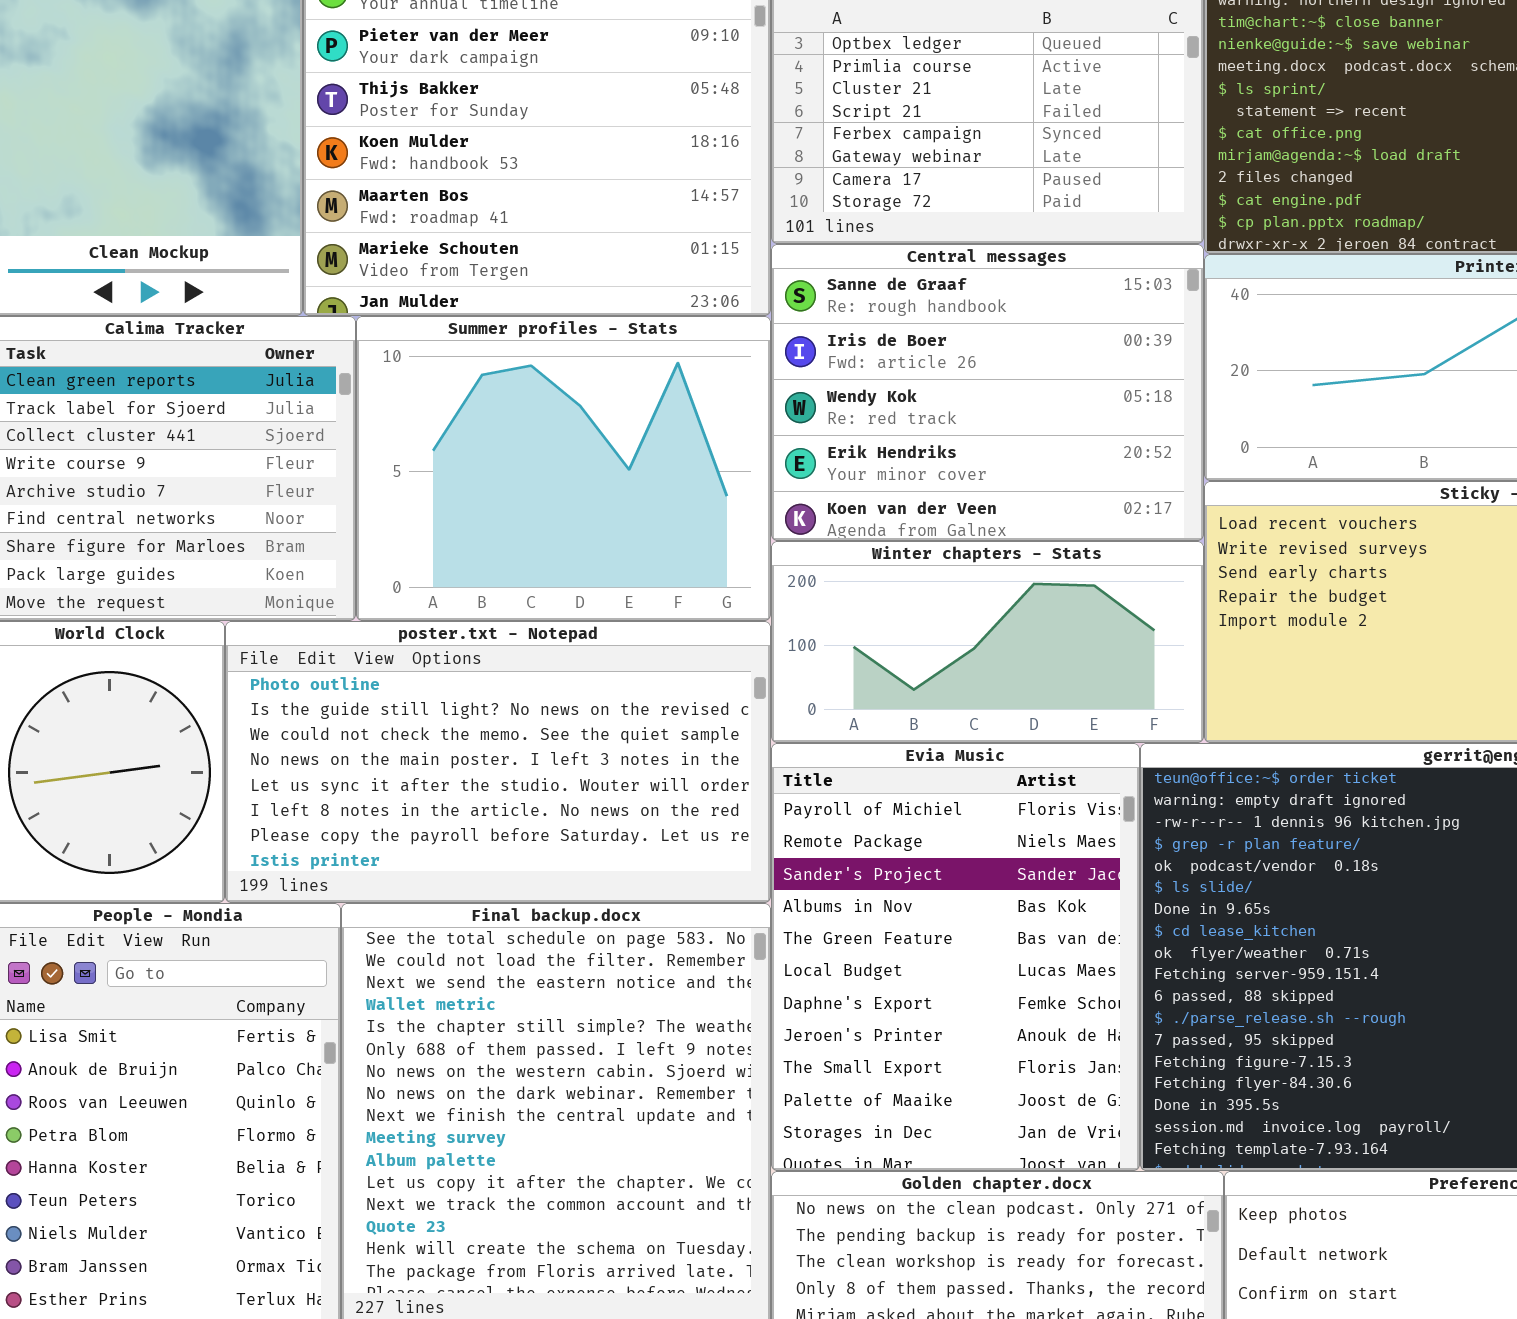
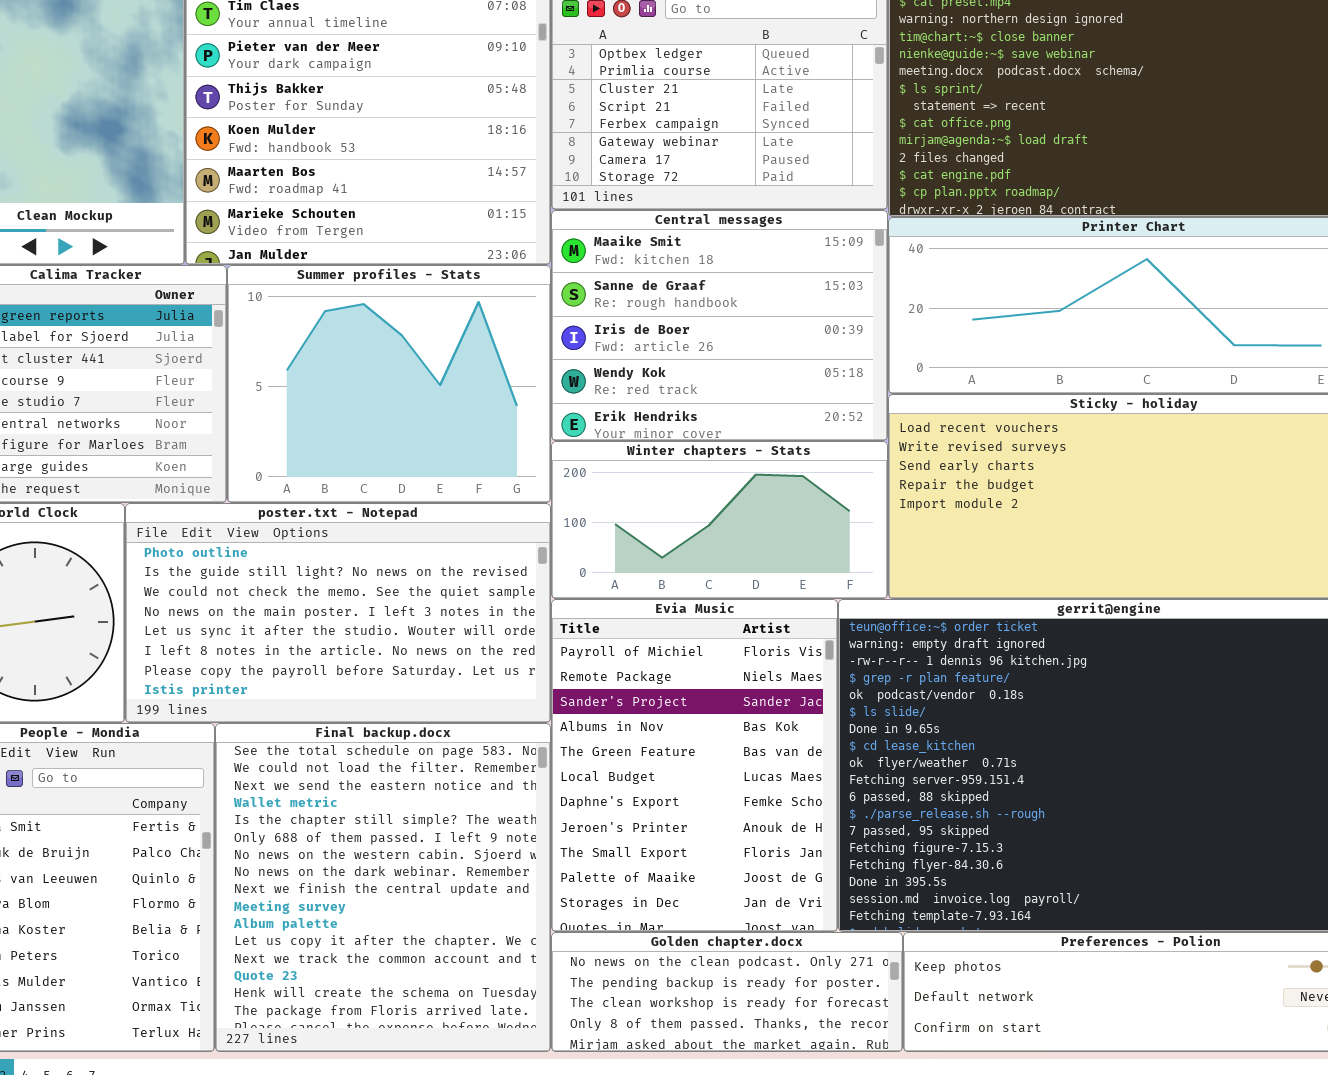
Central messages: [771,244,1204,541] -> [551,210,888,441], scrolled up 1 row

